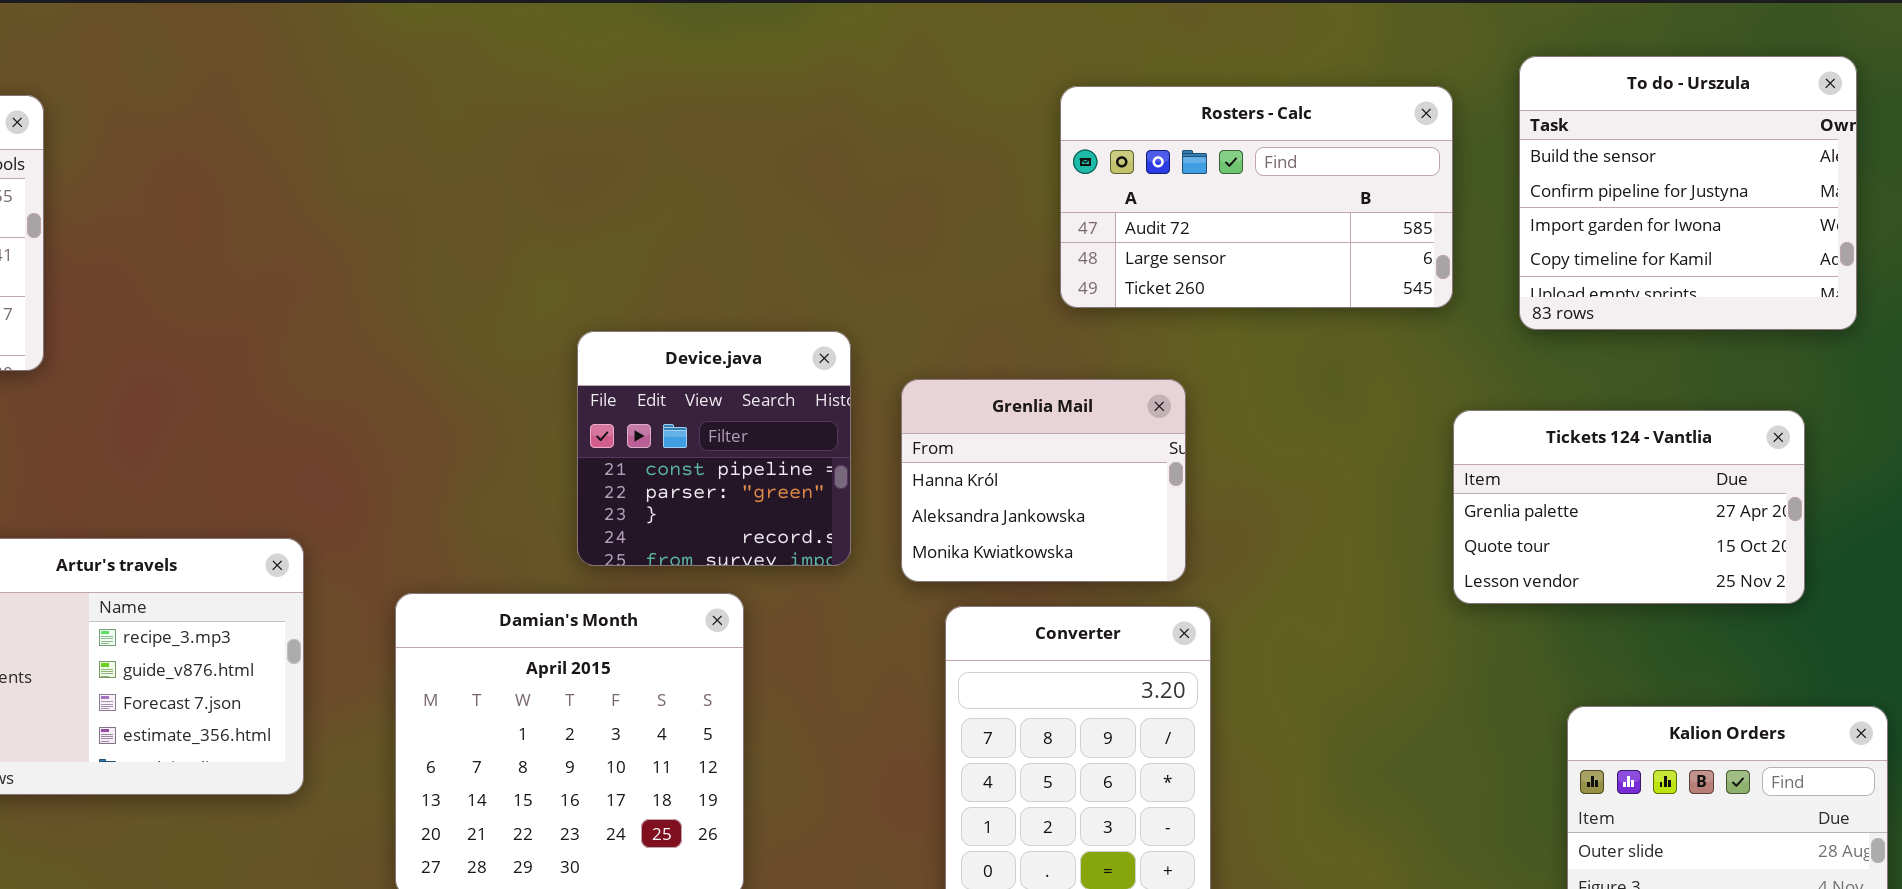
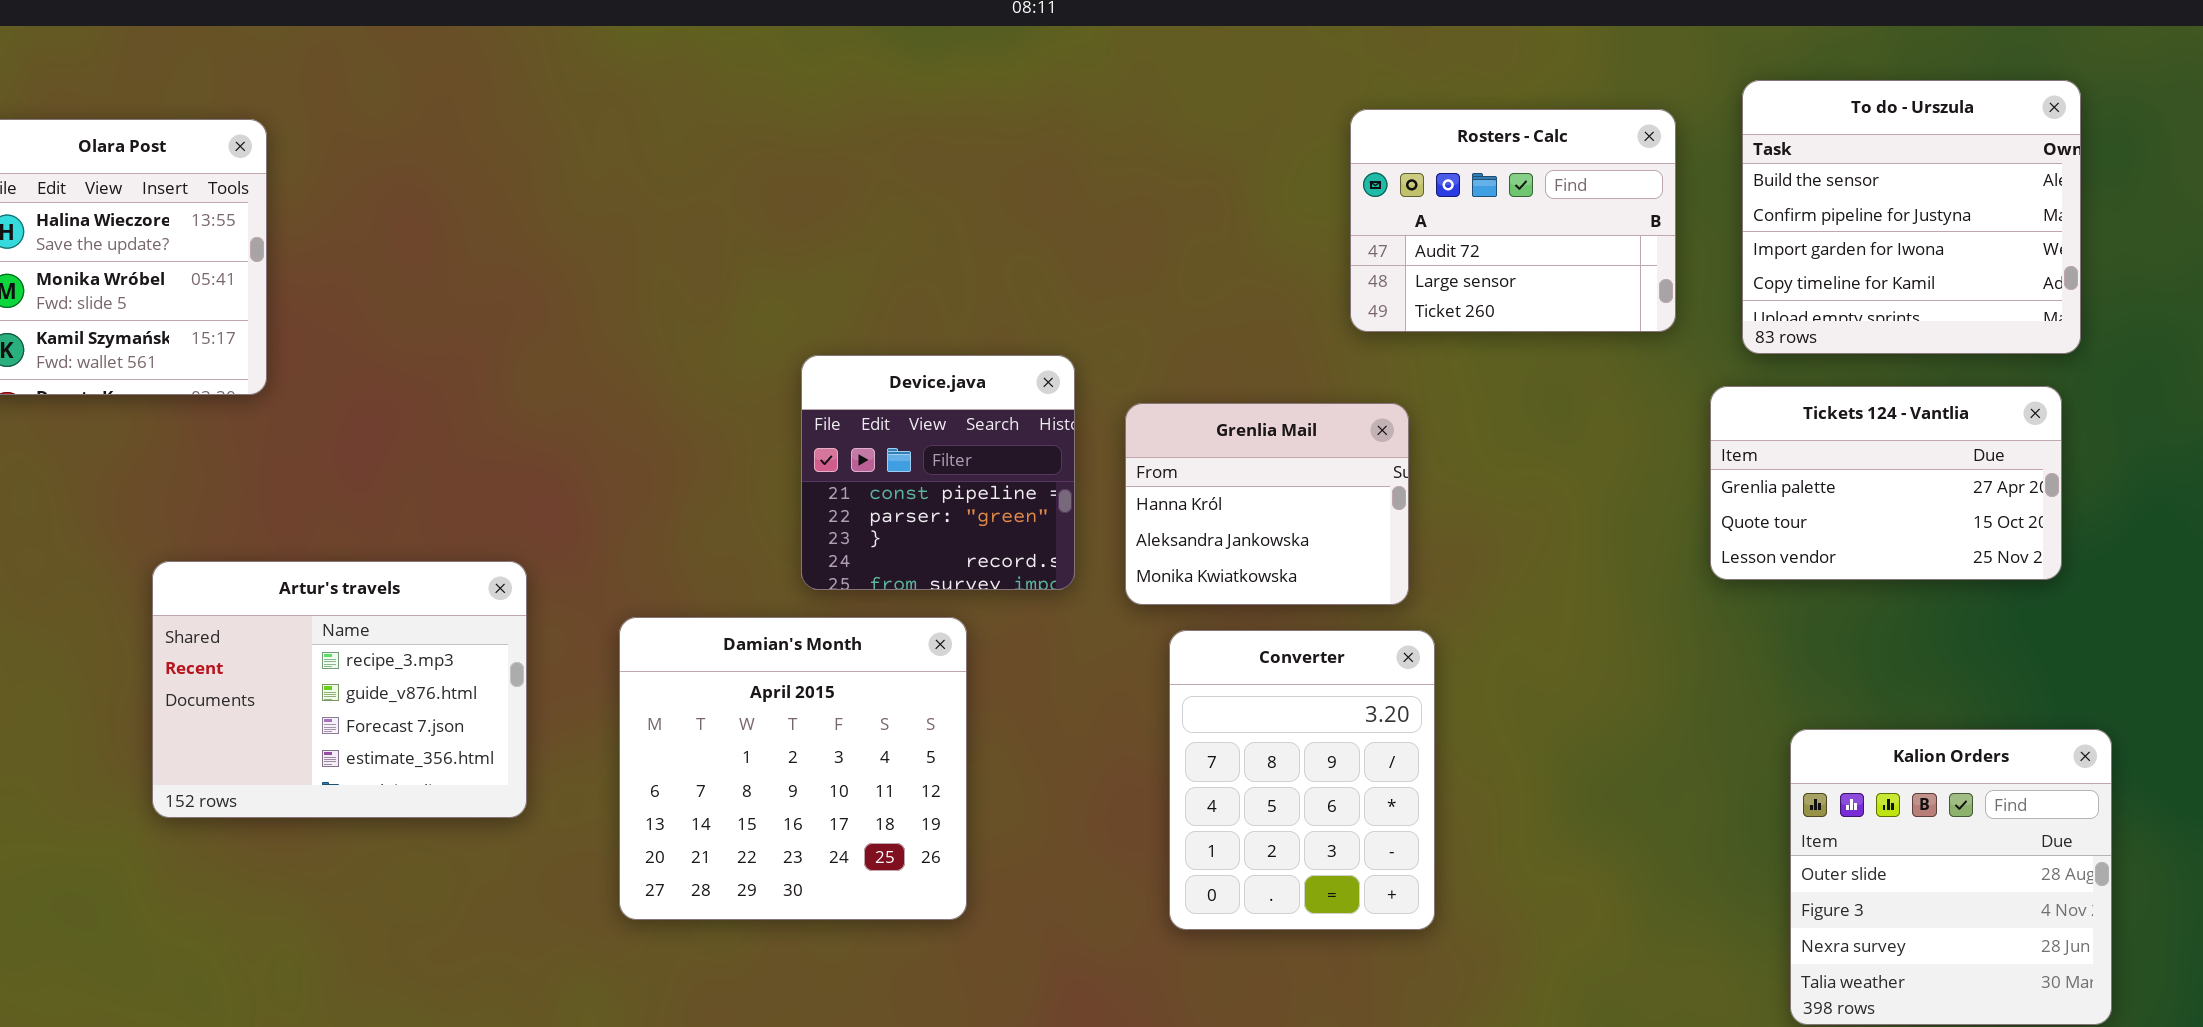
Rosters - Calc: [1060,86,1453,308] -> [1350,109,1676,332], resized
Tickets 124 - Vantlia: [1453,410,1805,604] -> [1710,386,2062,580], moved

